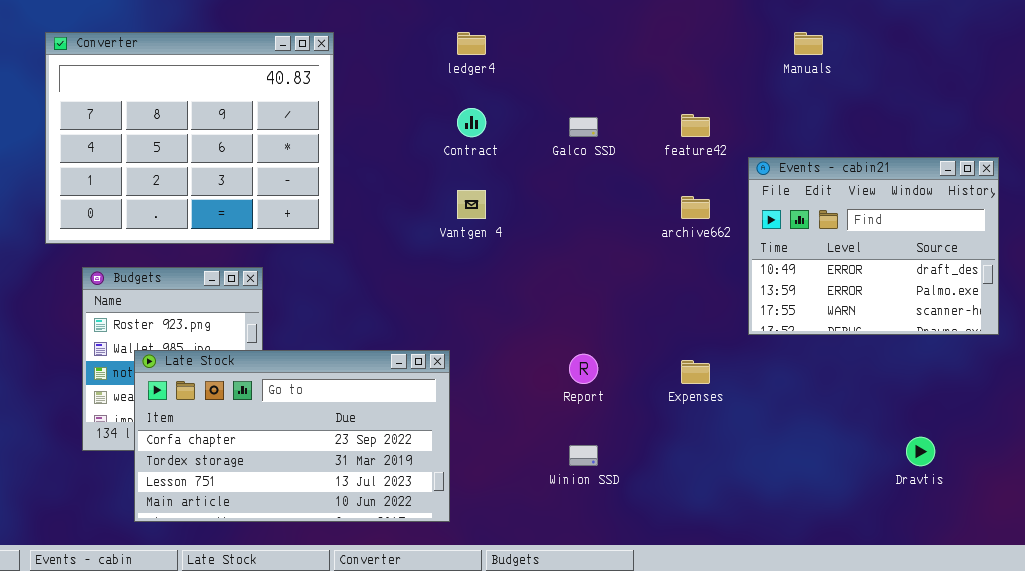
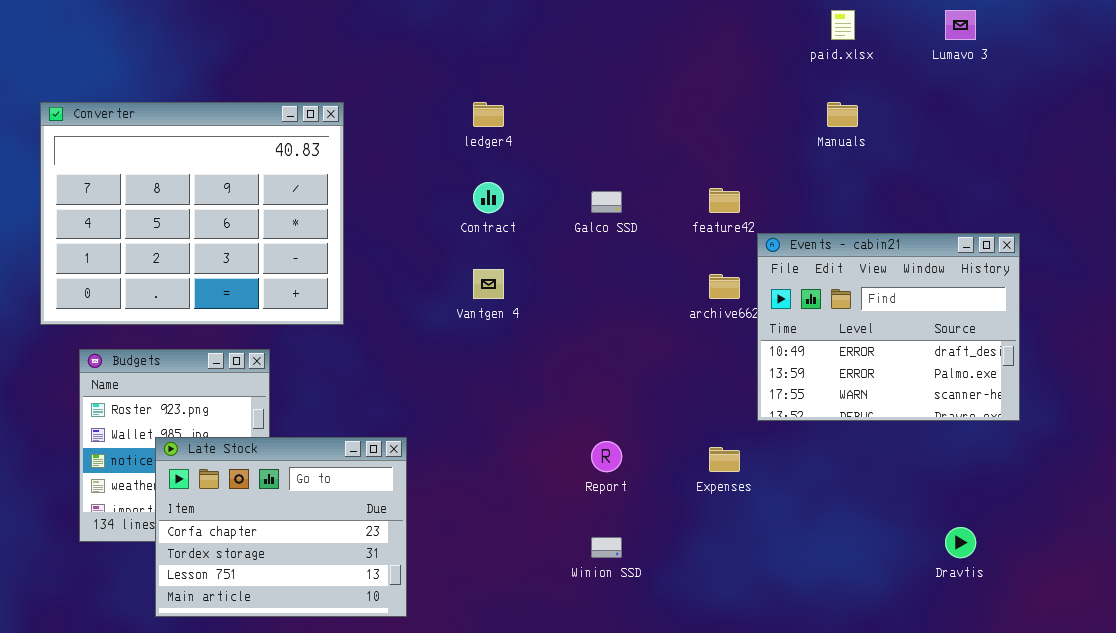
Events - cabin21: [748,157,999,335] -> [757,233,1020,421], moved
Late Stock: [134,350,450,522] -> [155,437,407,617], moved, resized

